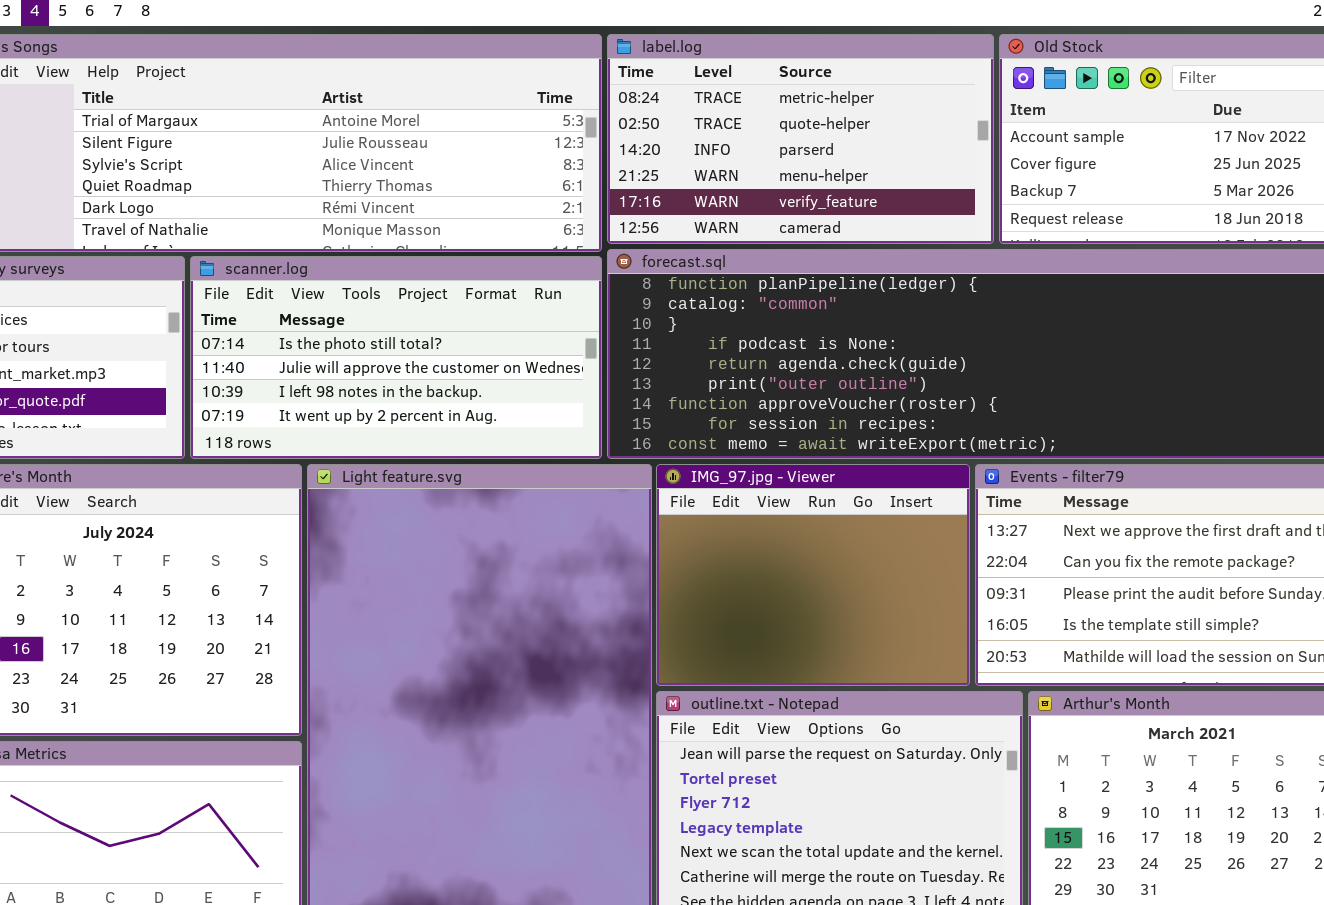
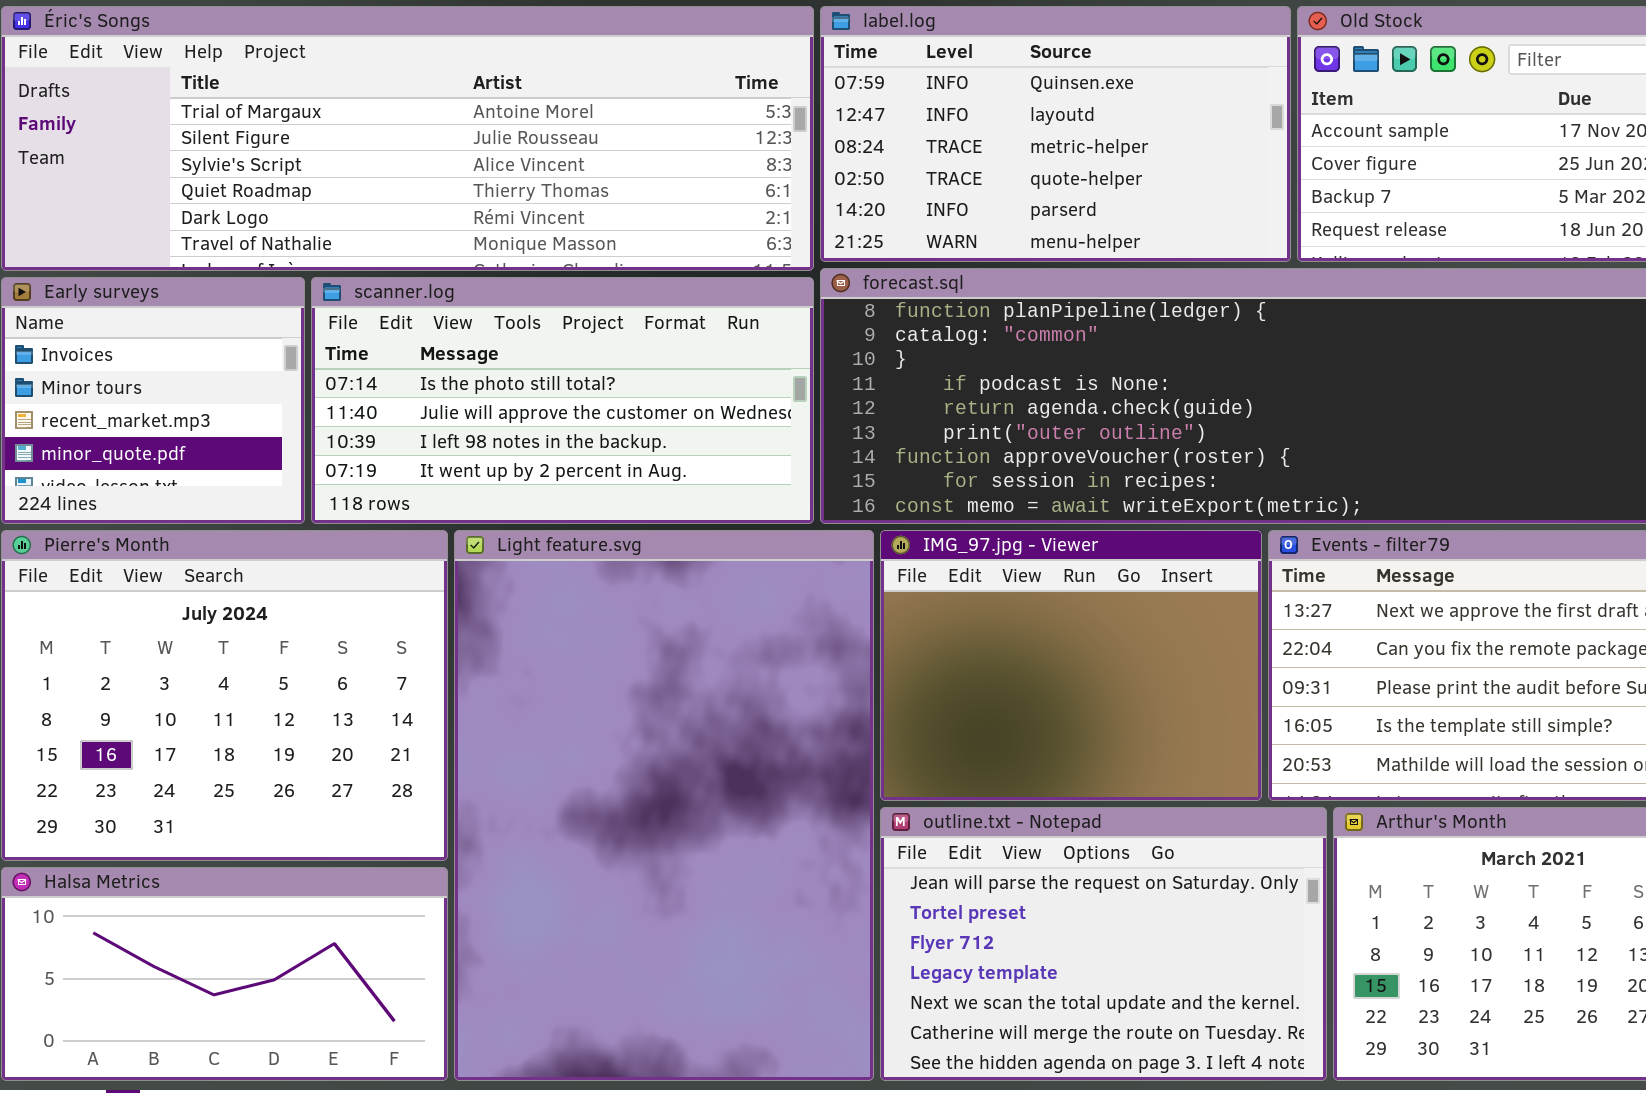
label.log: [607,34,994,244] -> [820,6,1291,262], scrolled up 2 rows

